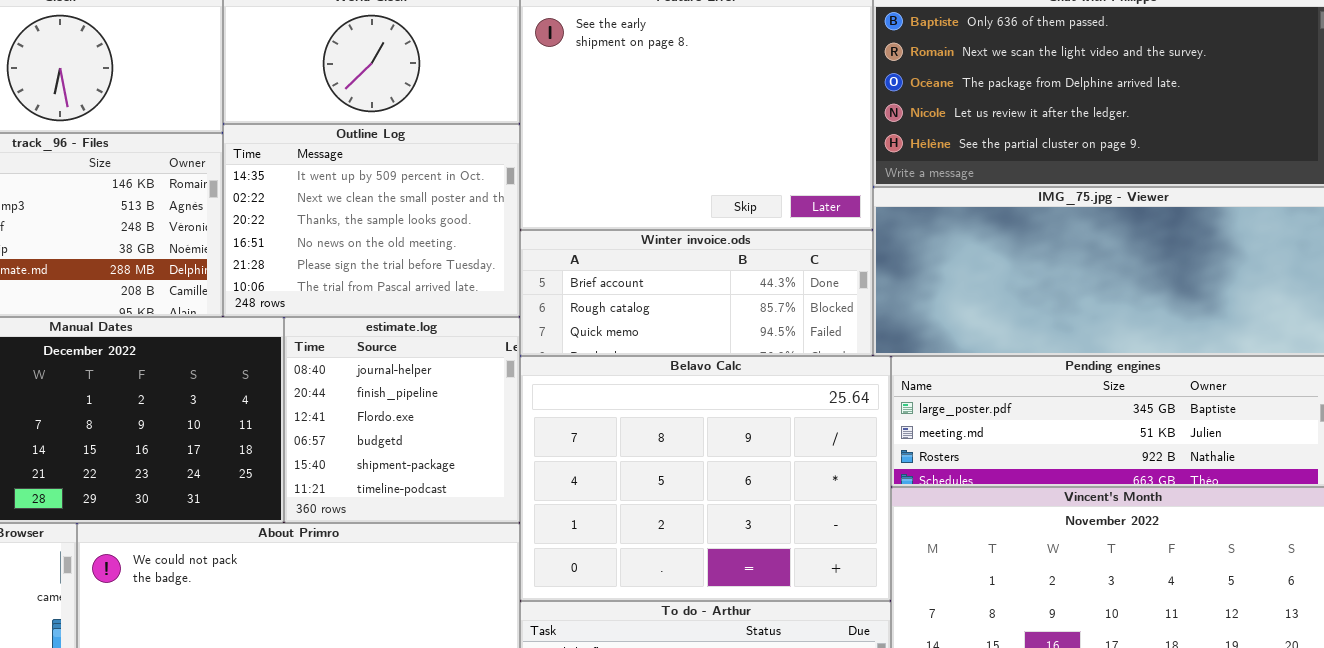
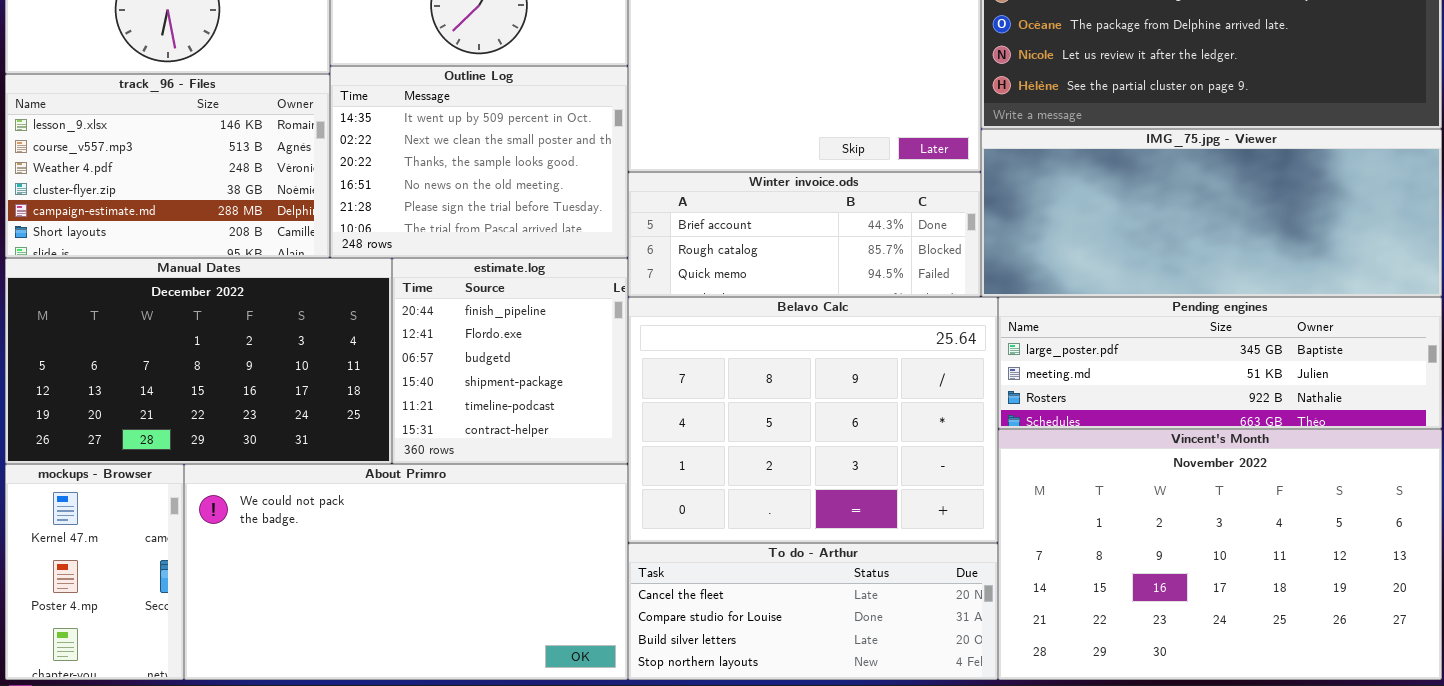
estimate.log: [284,317,520,523] -> [392,258,628,464], scrolled down 1 row

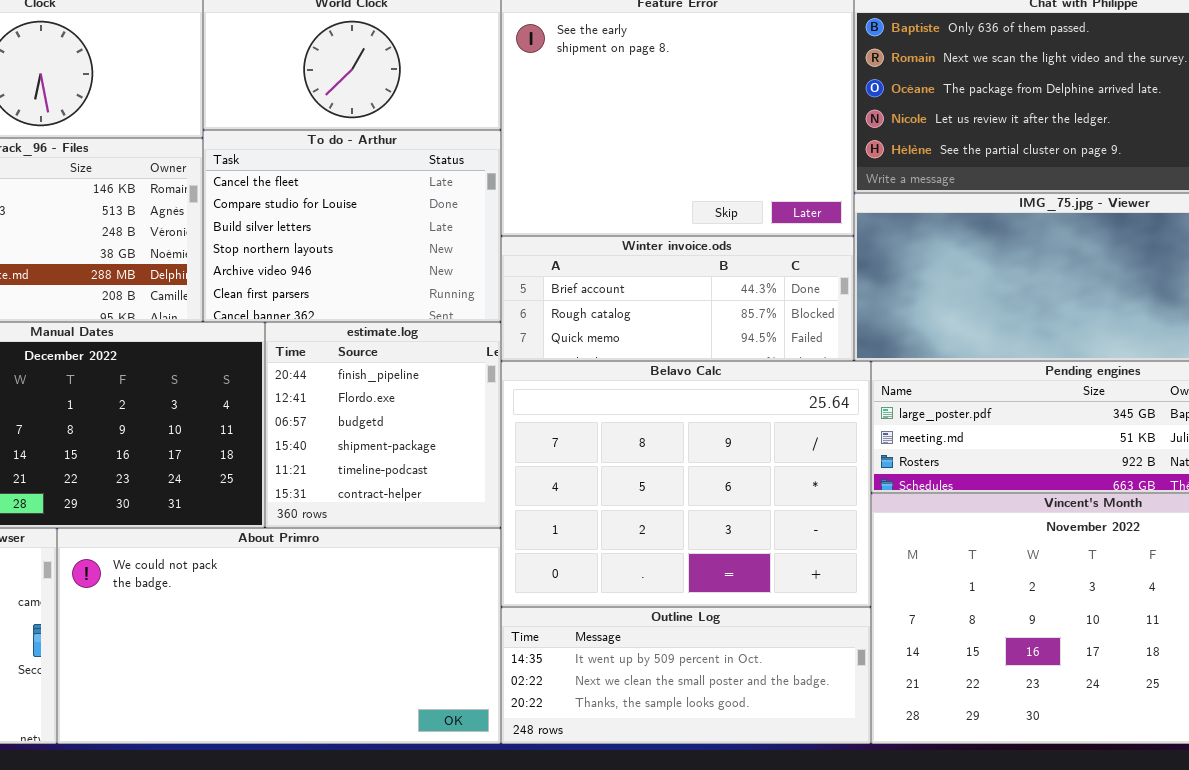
Outline Log: [330,66,628,258] -> [501,607,871,744], moved, resized
To do - Arthur: [628,543,998,680] -> [203,130,501,322], moved, resized

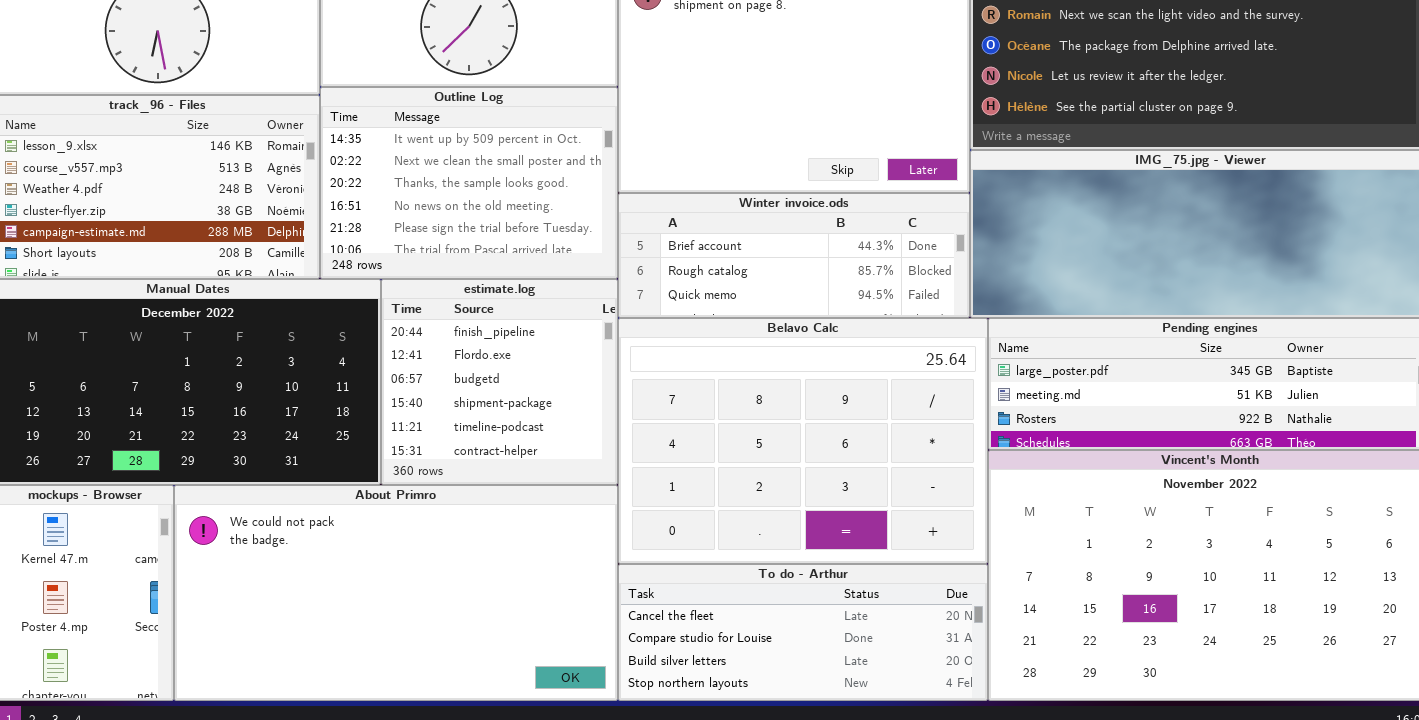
To do - Arthur: [203,130,501,322] -> [618,564,988,701], moved, resized
Outline Log: [501,607,871,744] -> [320,87,618,279], moved, resized

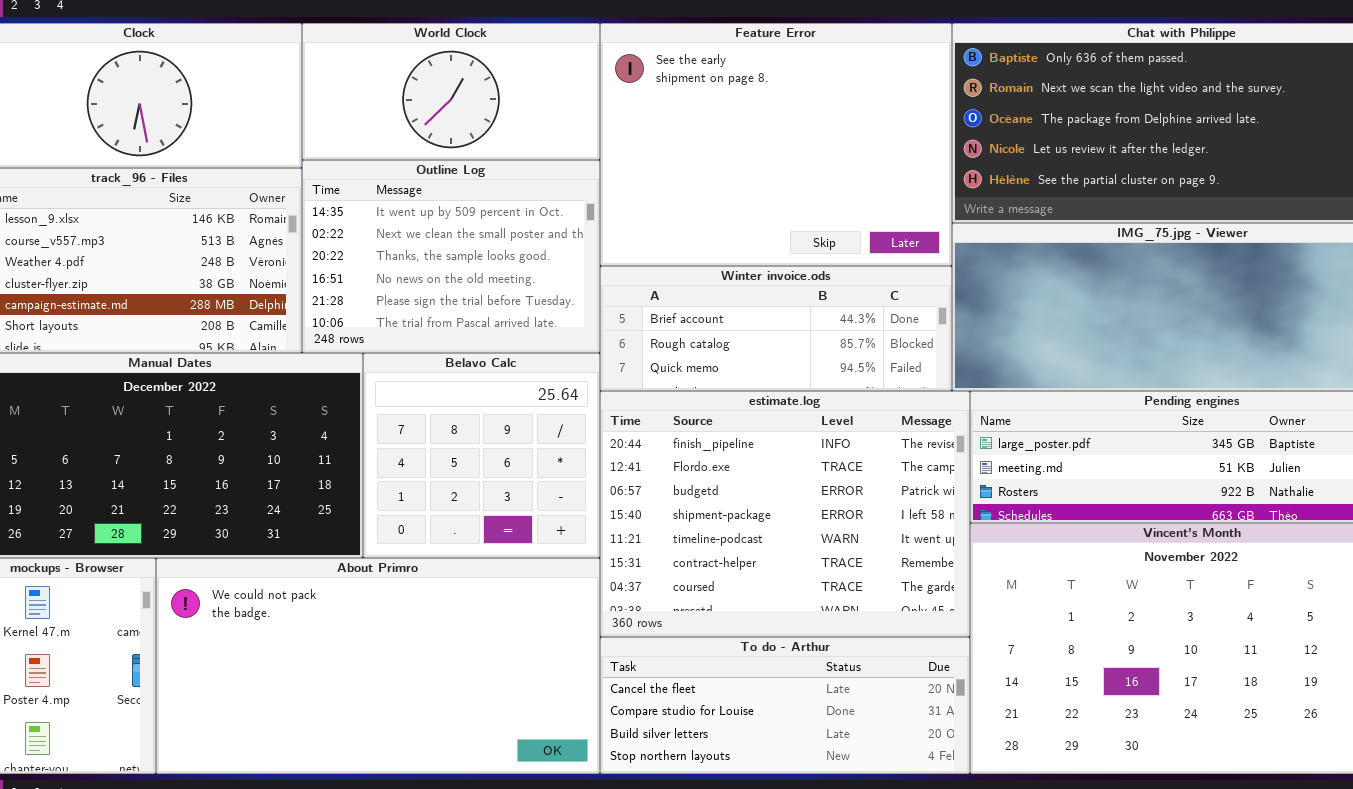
estimate.log: [381,279,618,485] -> [600,391,970,637], moved, resized
Belavo Calc: [618,318,988,564] -> [363,353,600,558], moved, resized

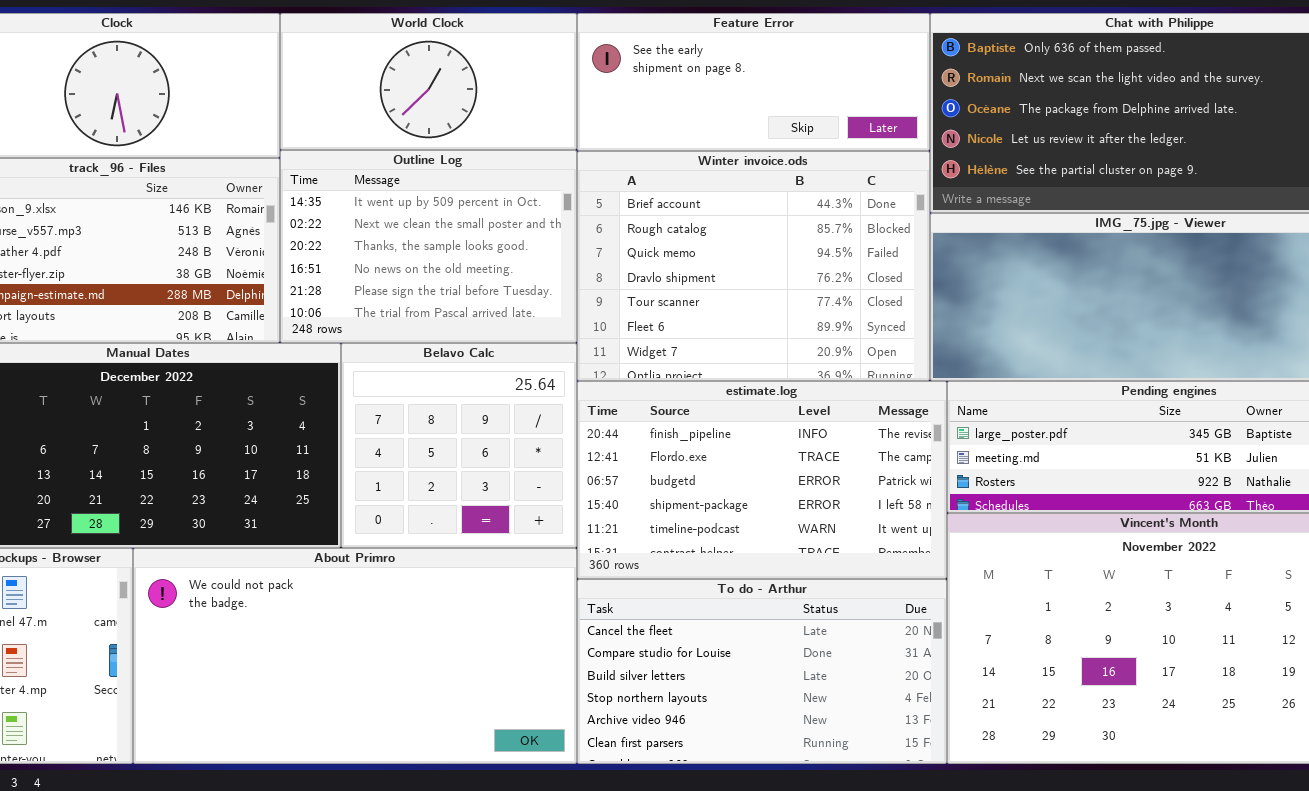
Feature Error: [600,23,952,266] -> [577,13,930,151], resized
Winter invoice.ods: [600,266,952,391] -> [577,151,930,381], resized
estimate.log: [600,391,970,637] -> [577,381,947,579], resized
To do - Arthur: [600,637,970,774] -> [577,579,947,764], resized

